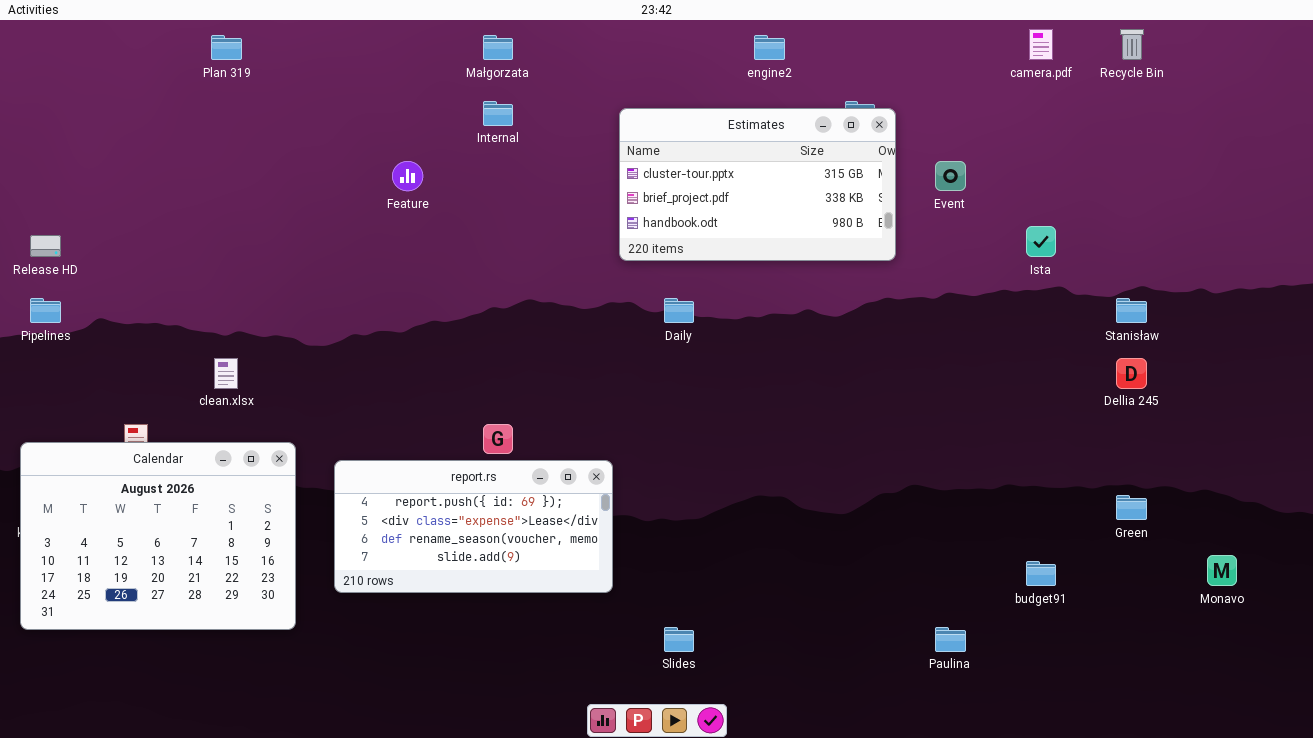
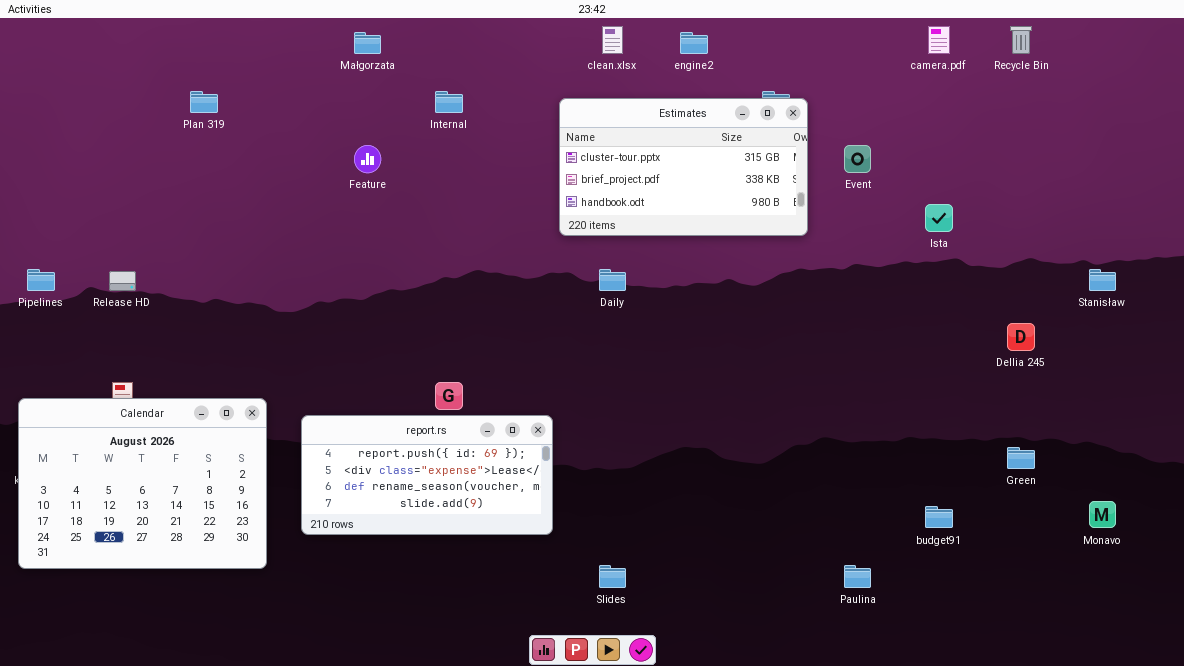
Plan 319: [211,35,242,60] -> [190,91,218,113], moved
Małgorzata: [483,35,513,60] -> [354,32,381,54], moved
Release HD: [30,235,61,257] -> [109,271,136,291], moved
Stanisław: [1116,298,1147,323] -> [1089,269,1116,291], moved
clean.xlsx: [214,358,238,389] -> [602,26,623,54], moved

